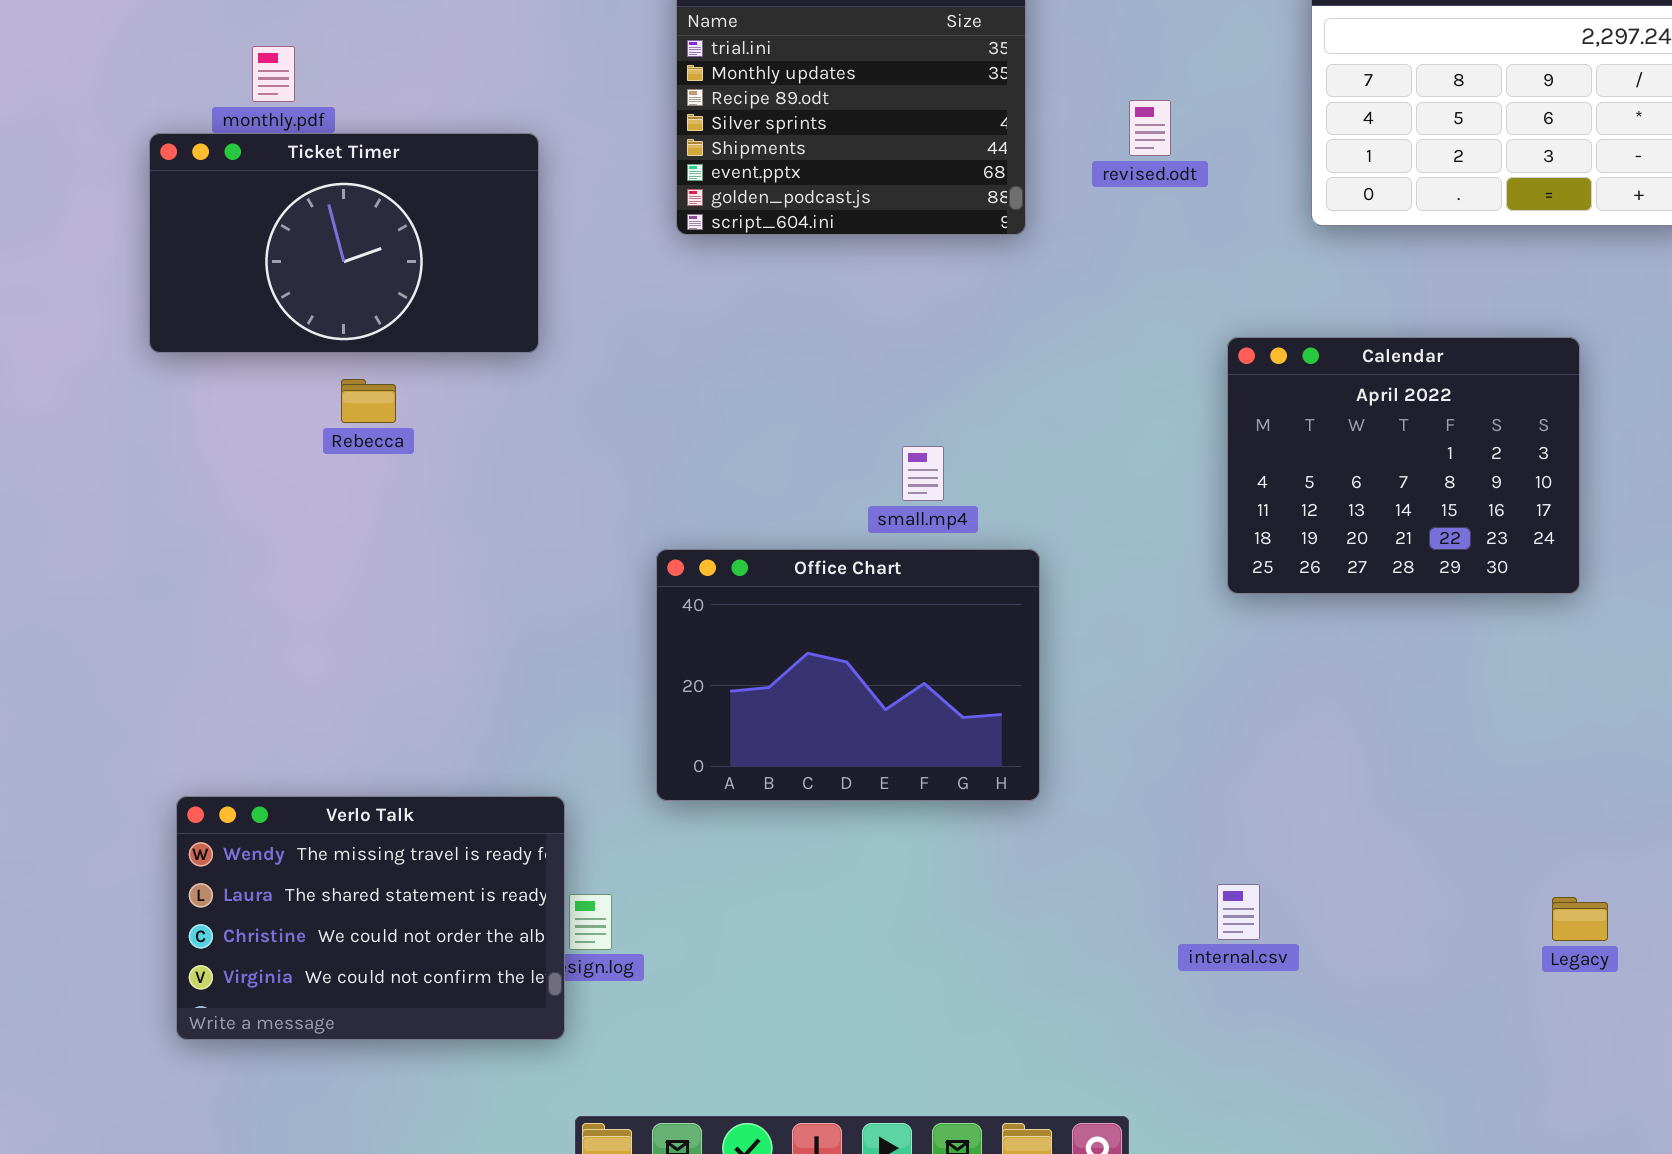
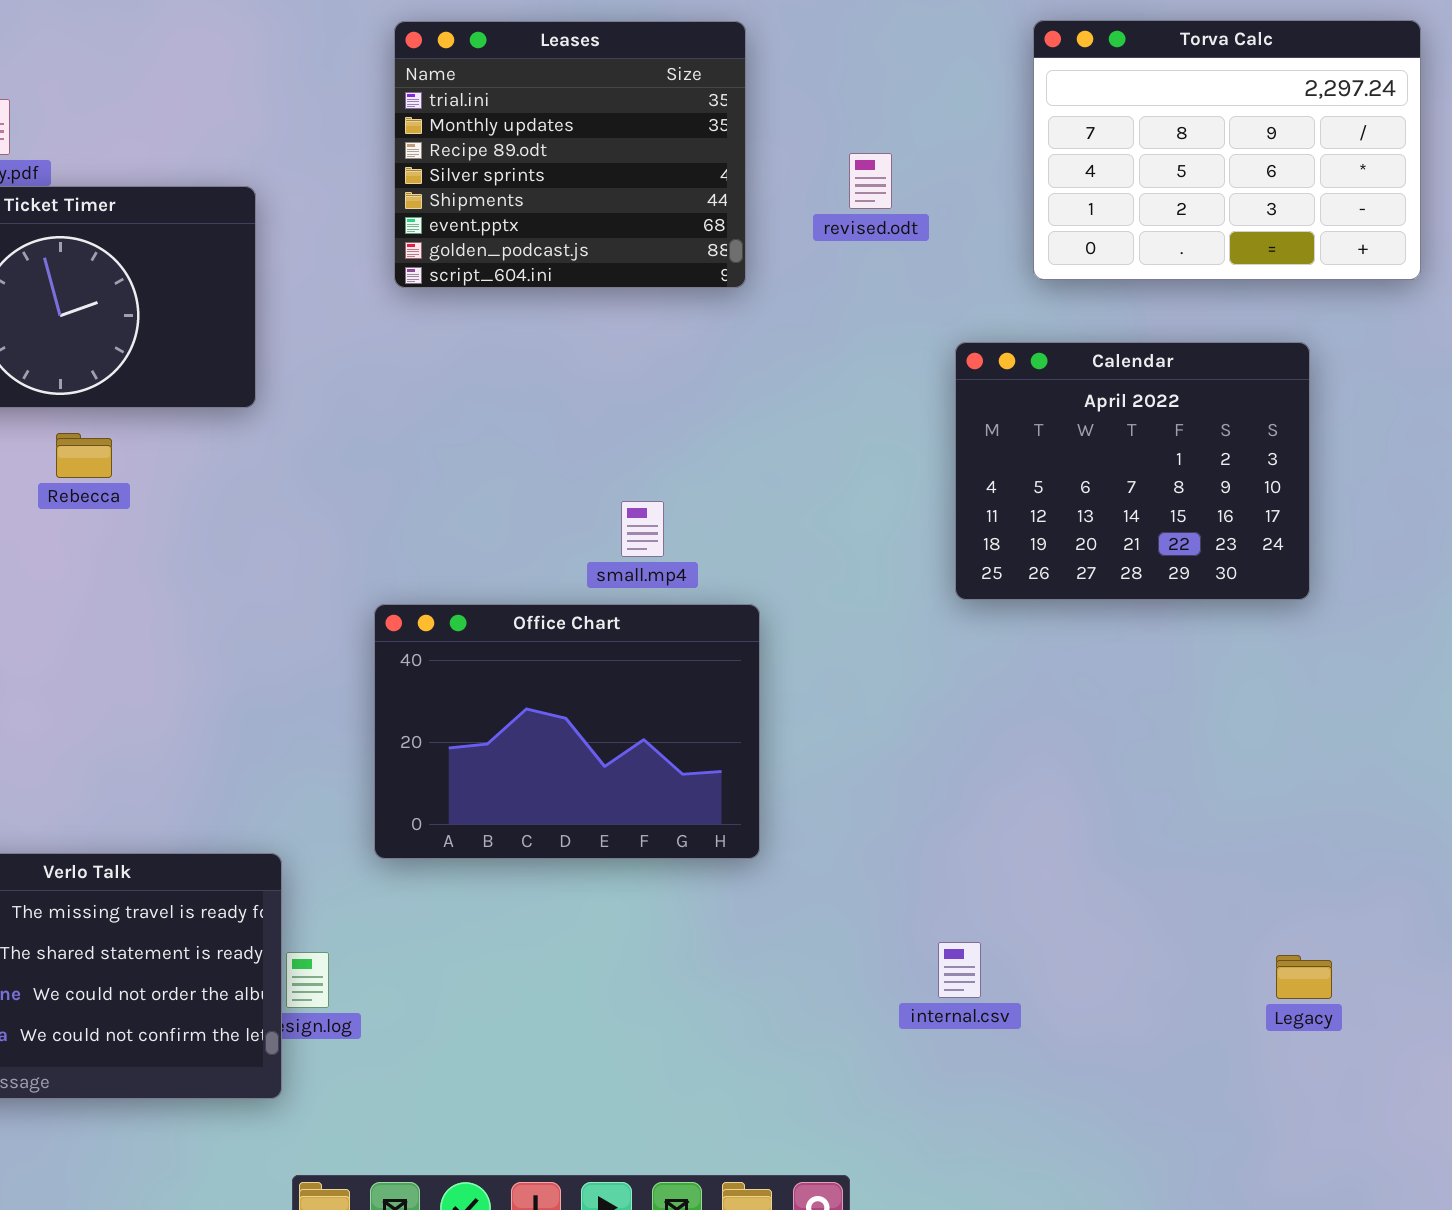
Calendar: [1227,337,1580,594] -> [955,342,1310,600], moved

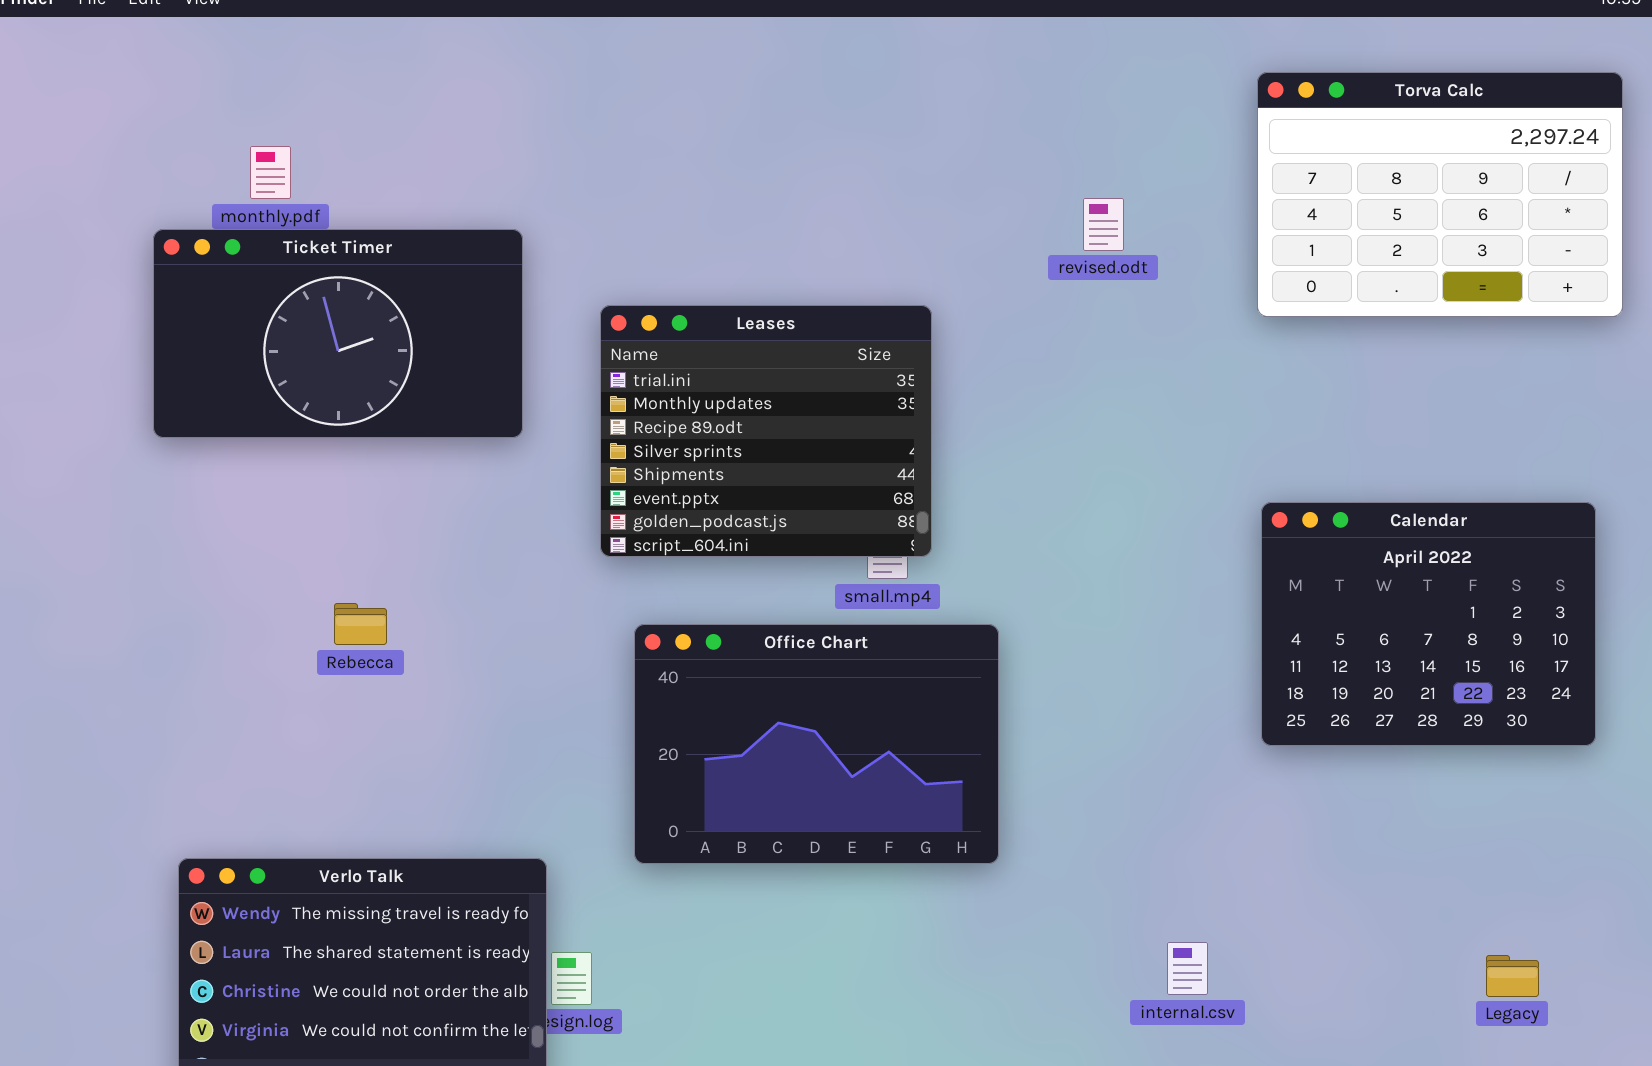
Leases: [394,21,746,288] -> [600,305,932,557], moved
Calendar: [955,342,1310,600] -> [1261,502,1596,746], moved
Rebecca: [56,433,112,478] -> [334,603,387,645], moved

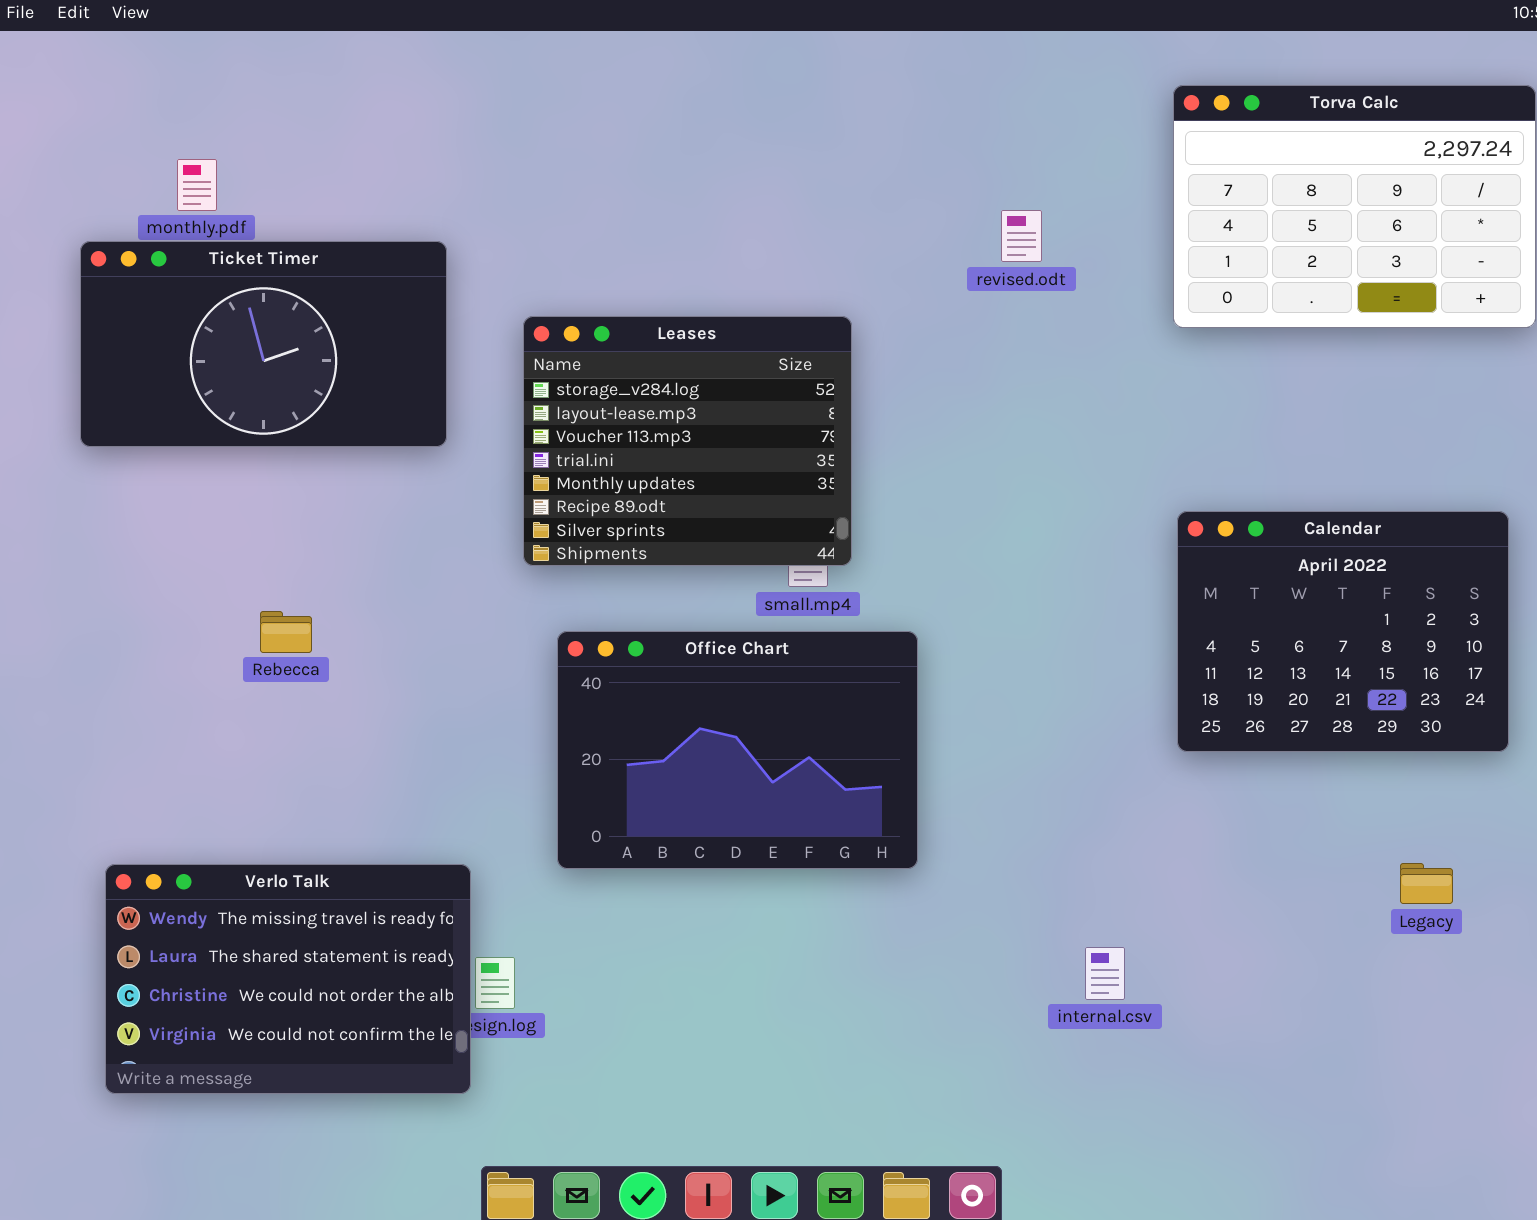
Leases: [600,305,932,557] -> [523,316,852,566], scrolled up 3 rows
Legacy: [1486,955,1539,997] -> [1400,863,1453,904], moved

